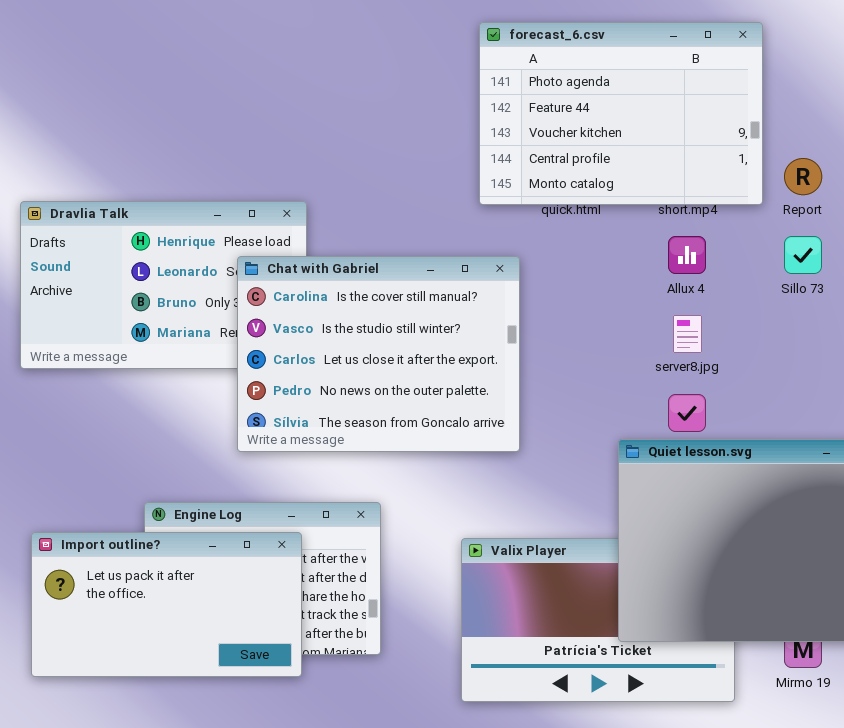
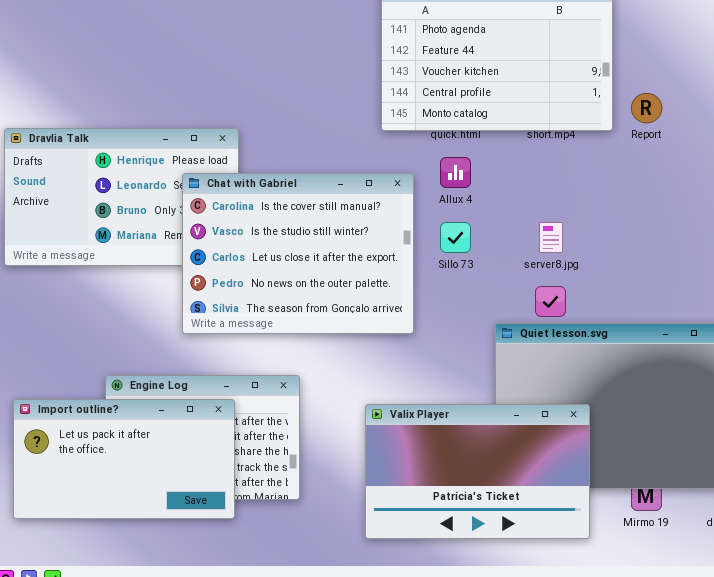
Allux 4: [668,236,706,274] -> [440,157,471,188], moved
Sillo 73: [784,236,822,274] -> [440,222,471,253], moved
Valix Player: [461,538,735,702] -> [365,404,590,539], raised

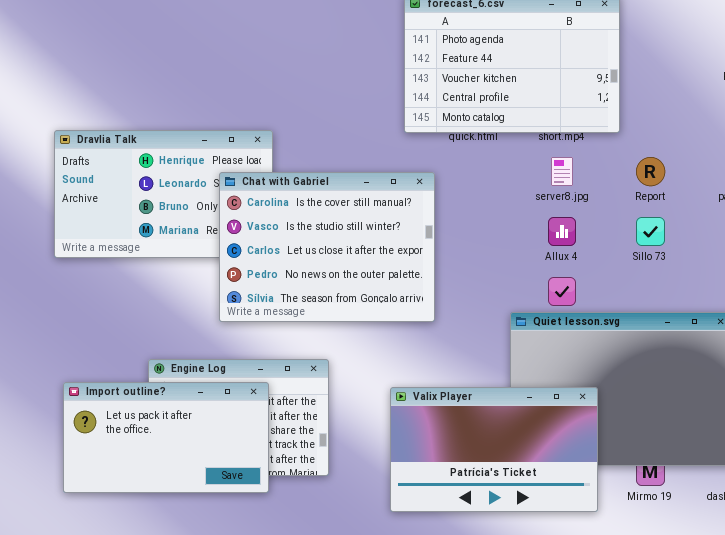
Report: [631,93,662,123] -> [636,157,665,186], moved
Allux 4: [440,157,471,188] -> [548,217,576,246], moved
Sillo 73: [440,222,471,253] -> [636,217,665,246], moved
server8.jpg: [539,222,563,253] -> [551,157,573,186], moved

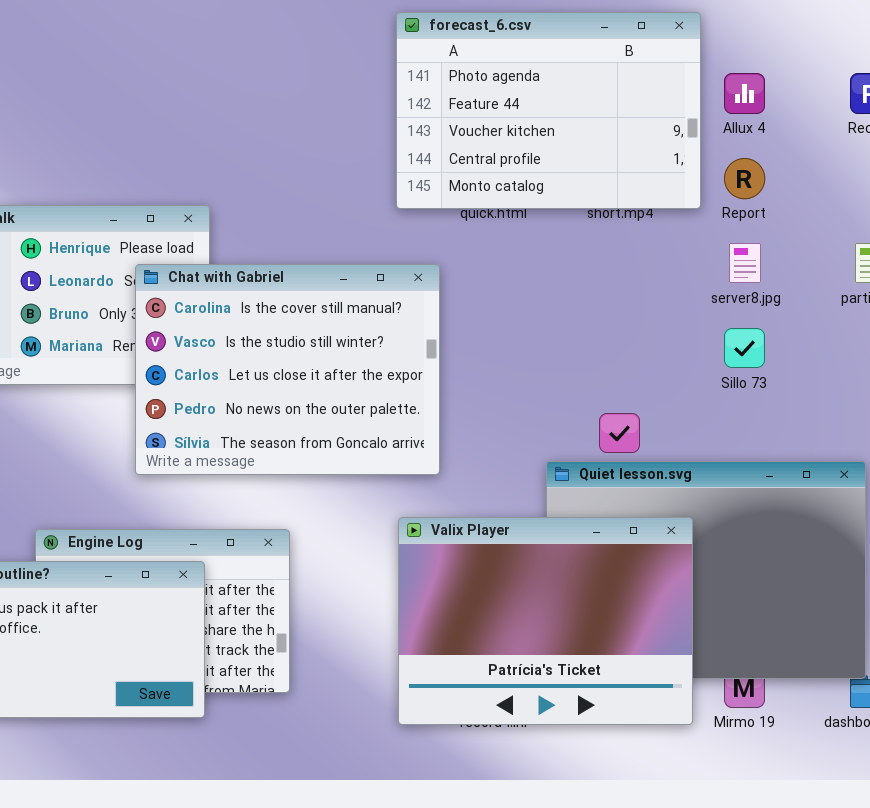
server8.jpg: [551,157,573,186] -> [729,243,761,283], moved
Report: [636,157,665,186] -> [724,158,765,199], moved
Allux 4: [548,217,576,246] -> [724,73,765,114], moved
Valix Player: [390,387,598,512] -> [398,517,693,725], moved, resized

